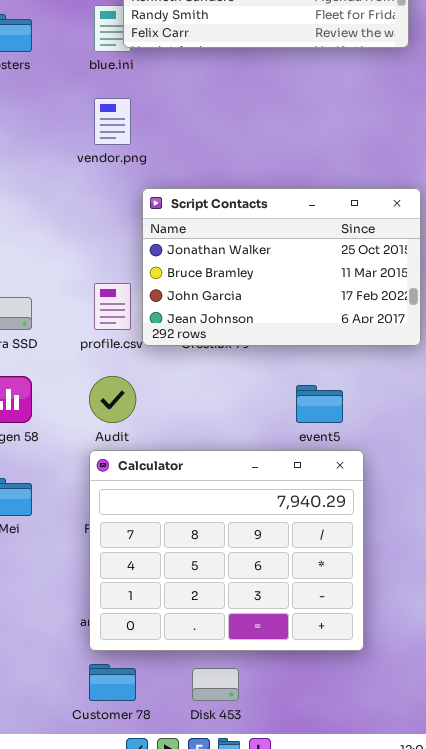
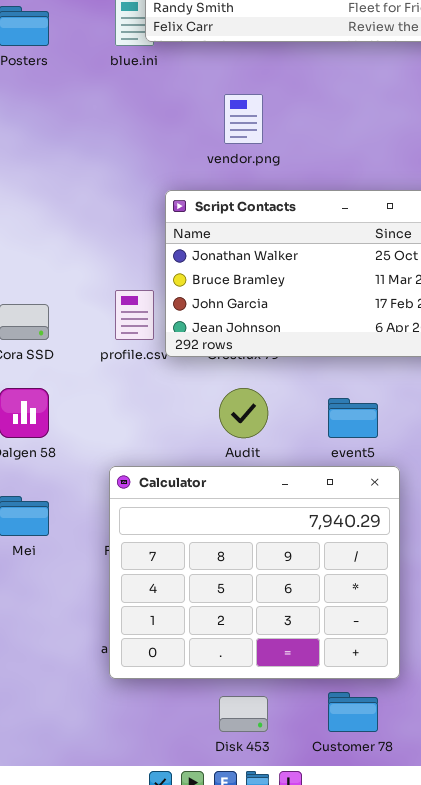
vendor.png: [94,98,131,145] -> [224,94,263,144], moved
Audit: [89,376,136,423] -> [219,388,268,438], moved
Customer 78: [89,664,136,701] -> [328,692,378,732], moved

